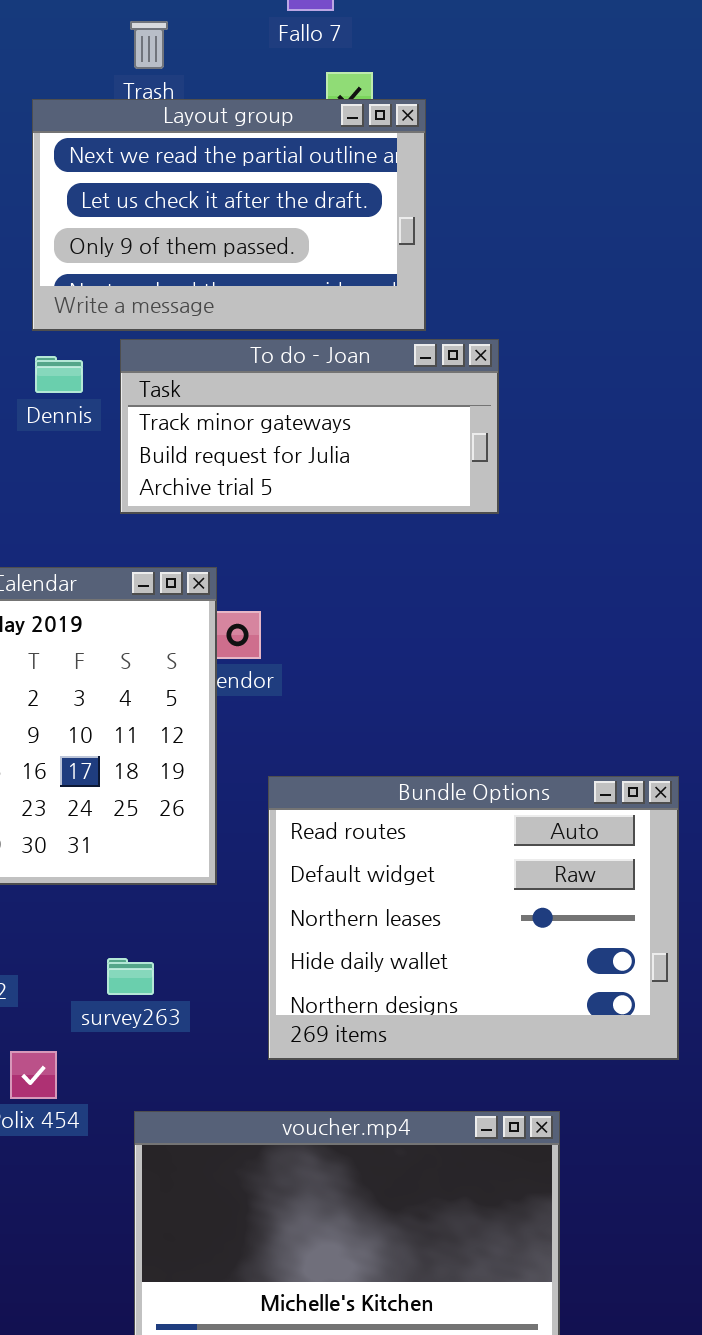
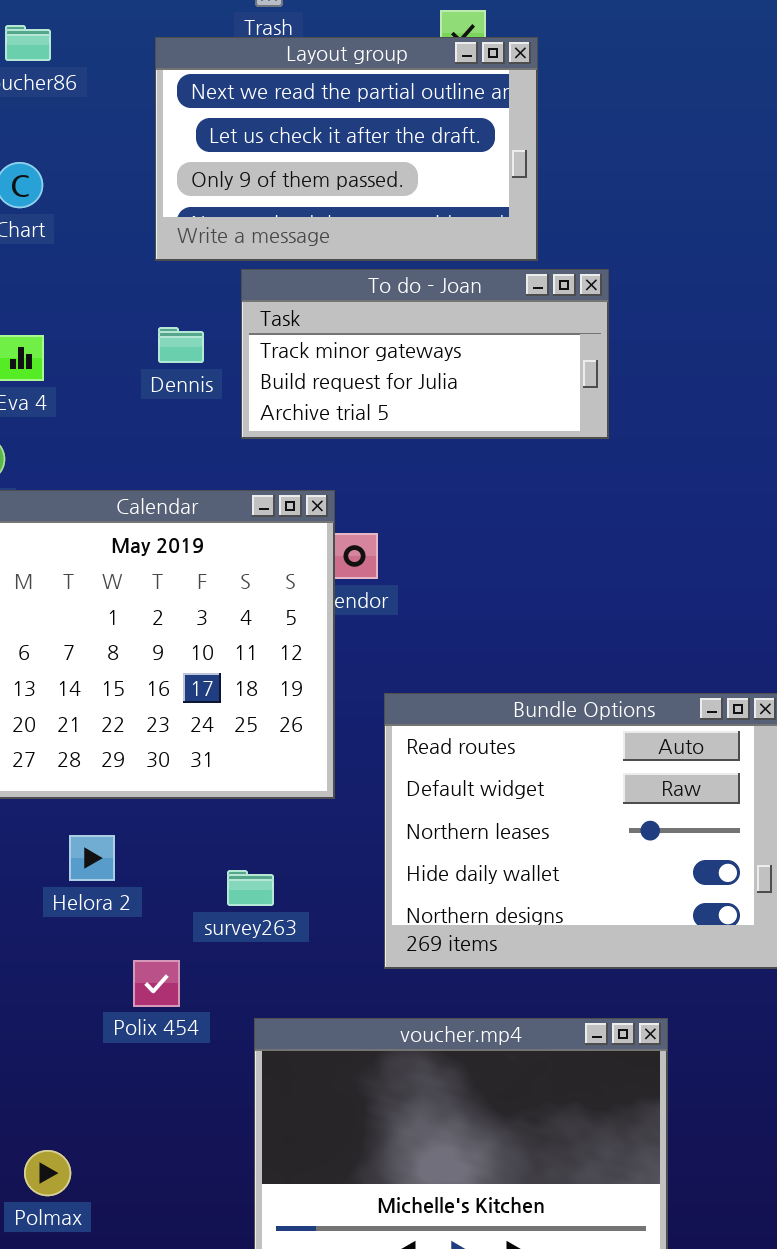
Dennis: [35,356,83,393] -> [158,327,204,363], moved

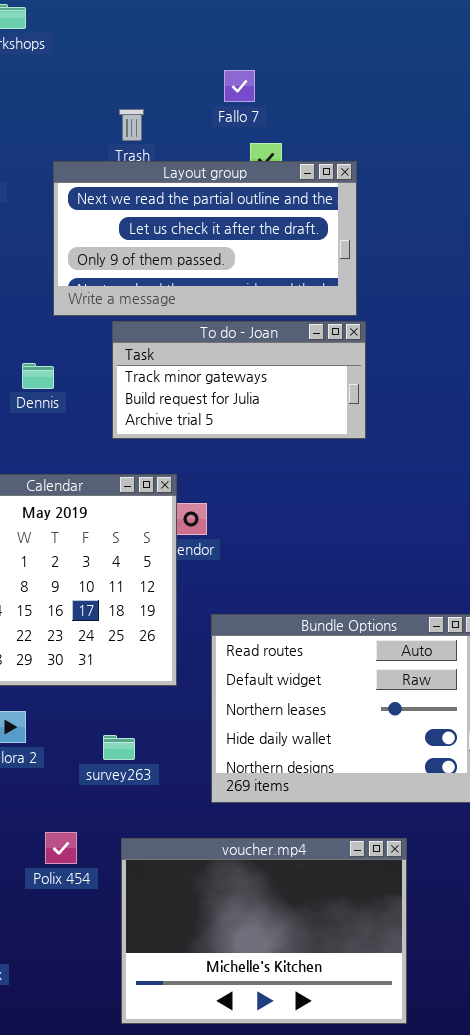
Layout group: [155,37,538,261] -> [53,161,357,316], resized
Dennis: [158,327,204,363] -> [22,363,54,389], moved
Polix 454: [133,960,180,1007] -> [45,832,77,864], moved

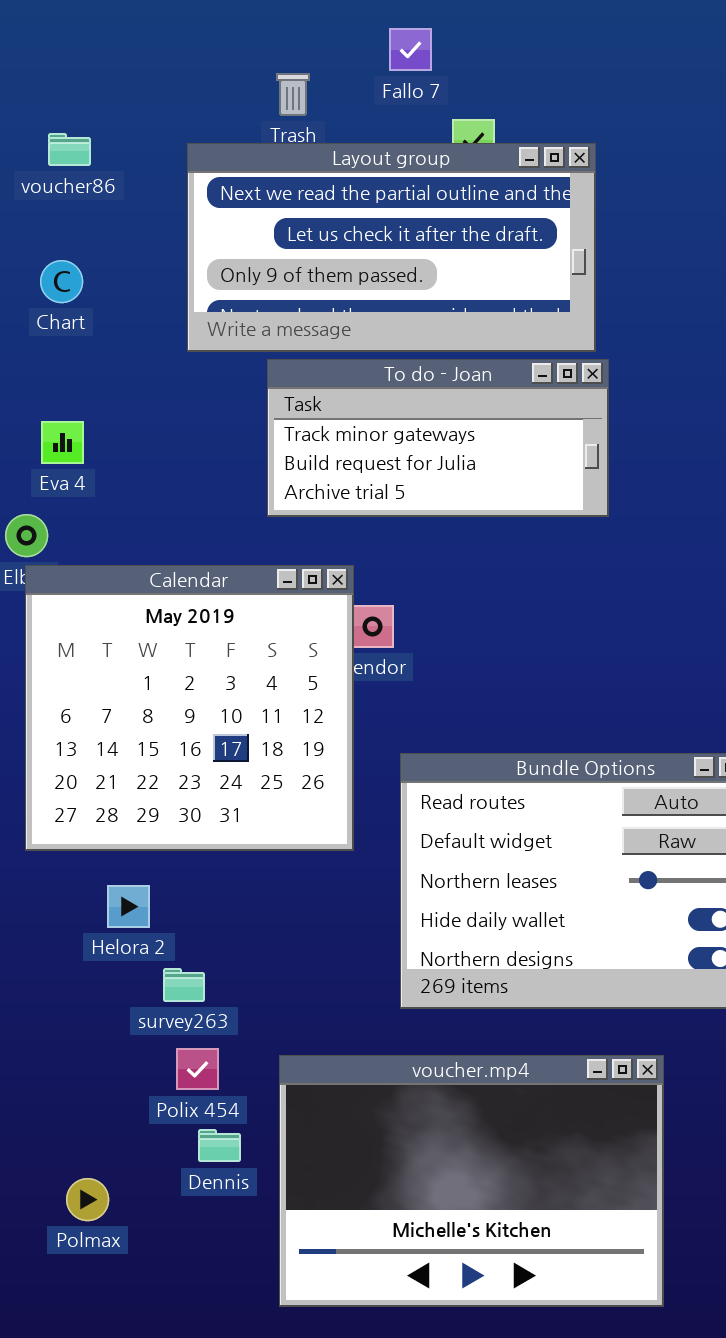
Fallo 7: [224,70,255,102] -> [389,28,432,71], moved
Dennis: [22,363,54,389] -> [198,1129,241,1162], moved
survey263: [103,735,135,760] -> [163,968,205,1002], moved

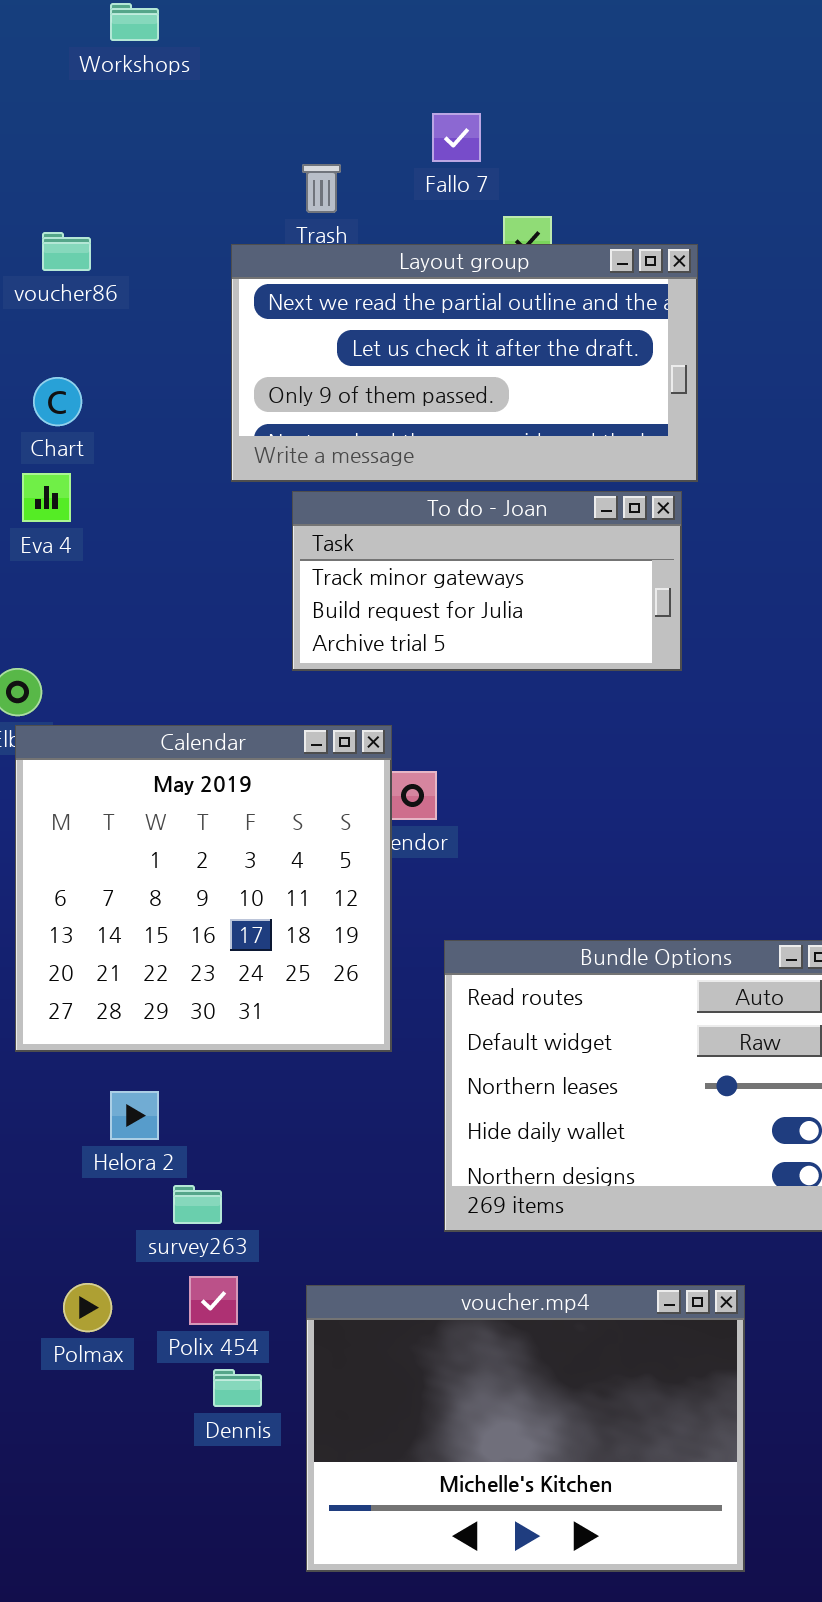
Layout group: [187,143,596,352] -> [231,244,698,482], moved
Eva 4: [41,421,84,464] -> [22,473,71,522], moved
Polmax: [66,1178,109,1221] -> [63,1283,112,1332], moved

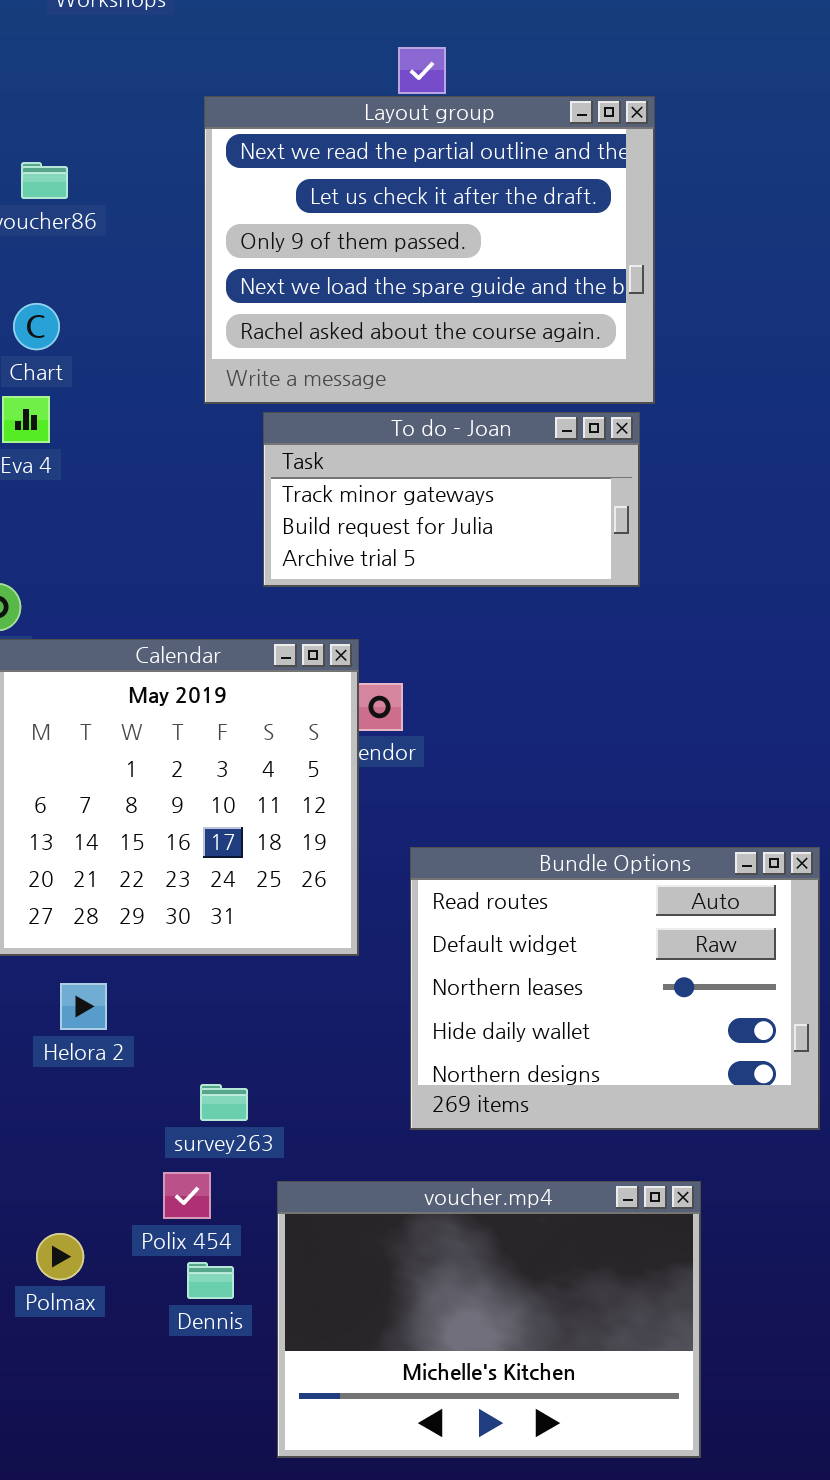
Layout group: [231,244,698,482] -> [204,96,655,404], resized
Helora 2: [110,1091,159,1140] -> [60,983,107,1030], moved
survey263: [173,1185,222,1224] -> [200,1084,248,1121], moved
Polmax: [63,1283,112,1332] -> [36,1233,84,1280], moved

